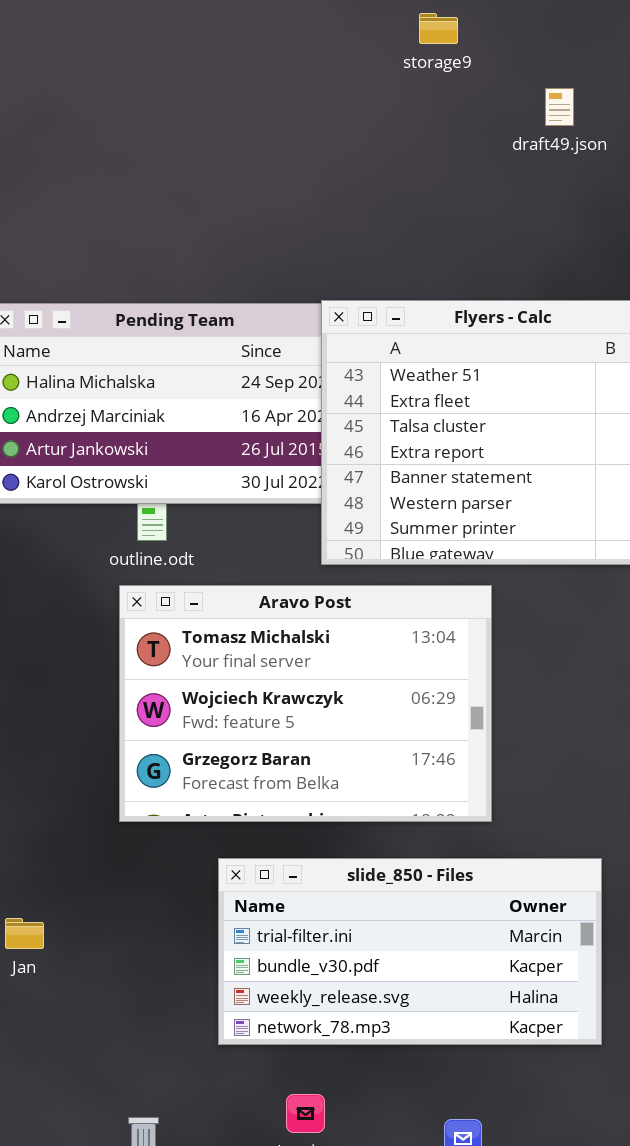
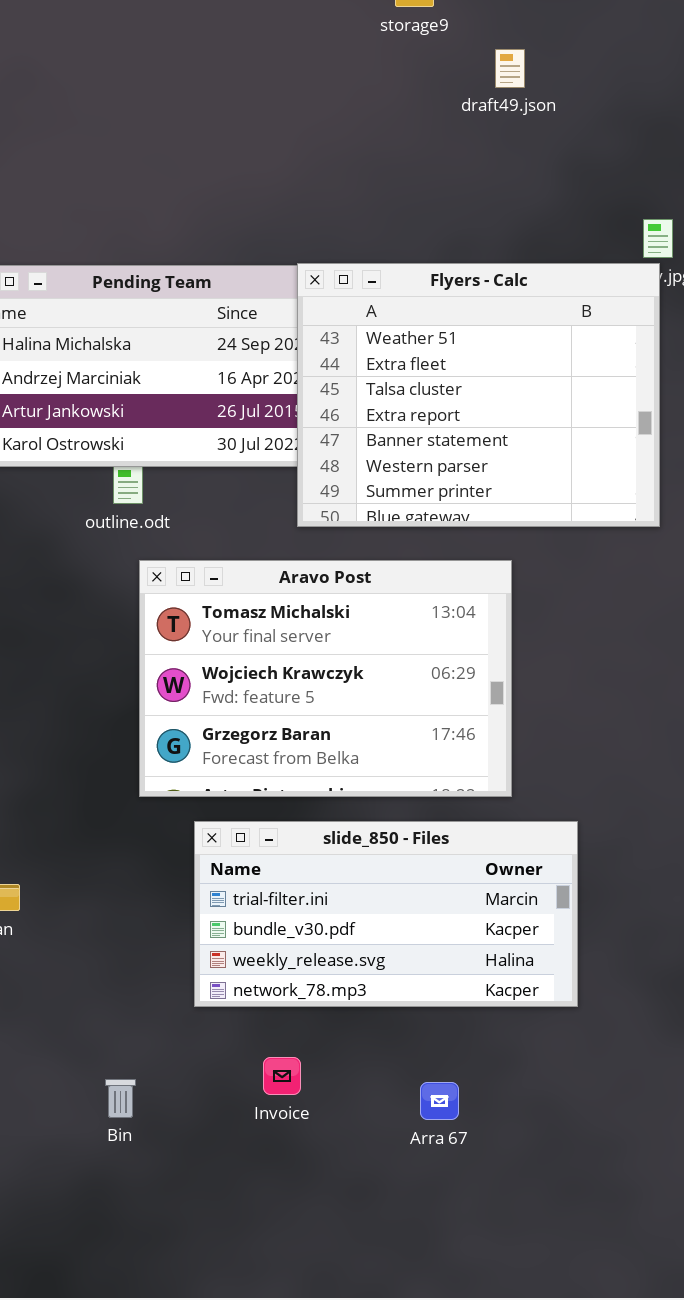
draft49.json: [545,88,574,126] -> [495,49,525,88], moved
Aravo Post: [119,585,492,822] -> [139,560,512,797], moved

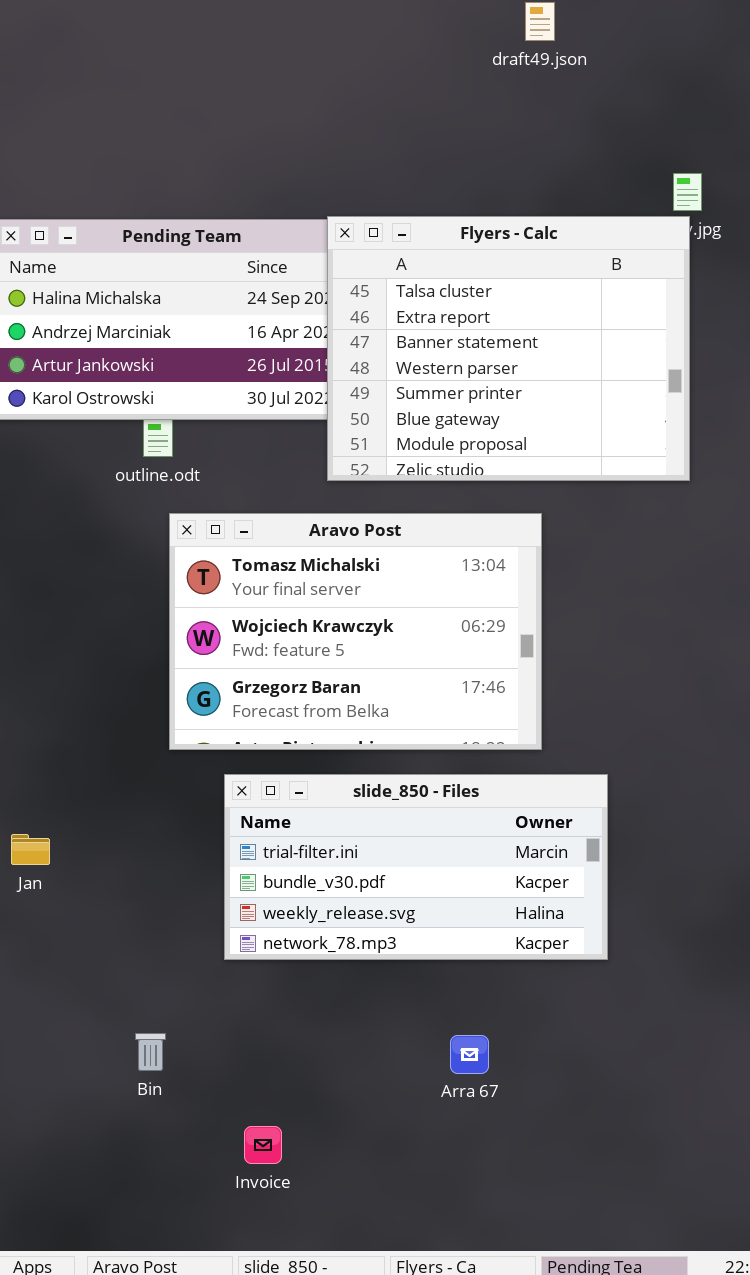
Flyers - Calc: [297,263,660,527] -> [327,216,690,481], scrolled down 2 rows
Invoice: [263,1057,301,1095] -> [244,1126,282,1164], moved

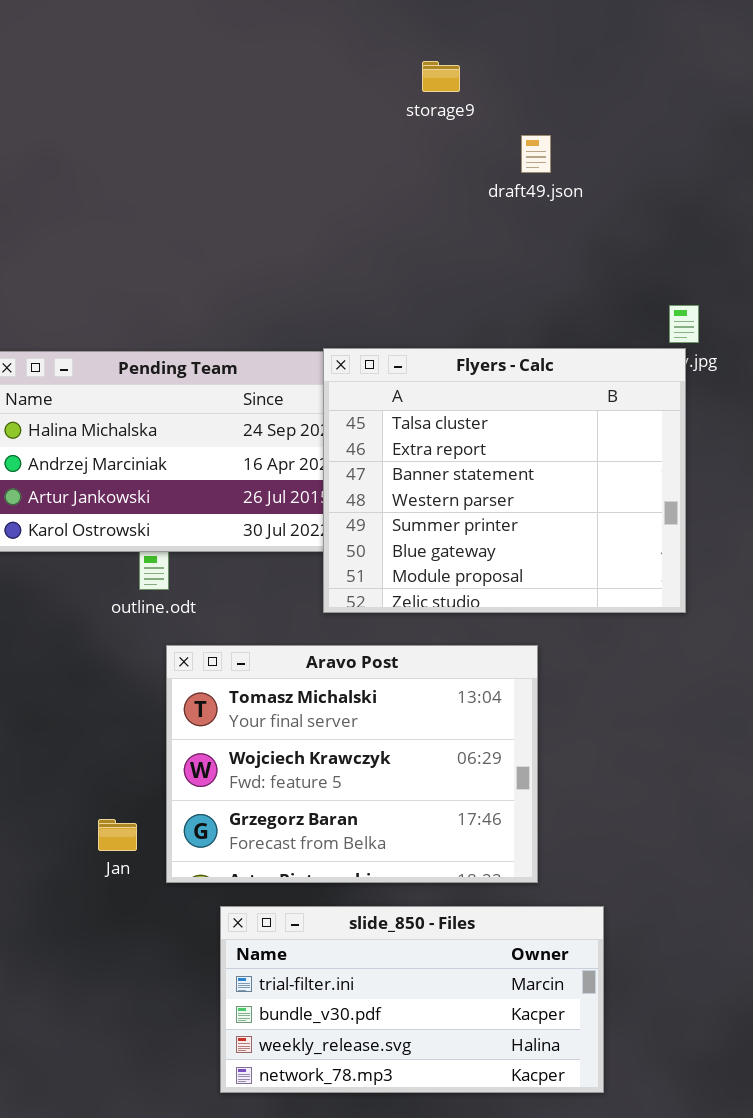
Jan: [11,834,50,865] -> [98,819,137,851], moved

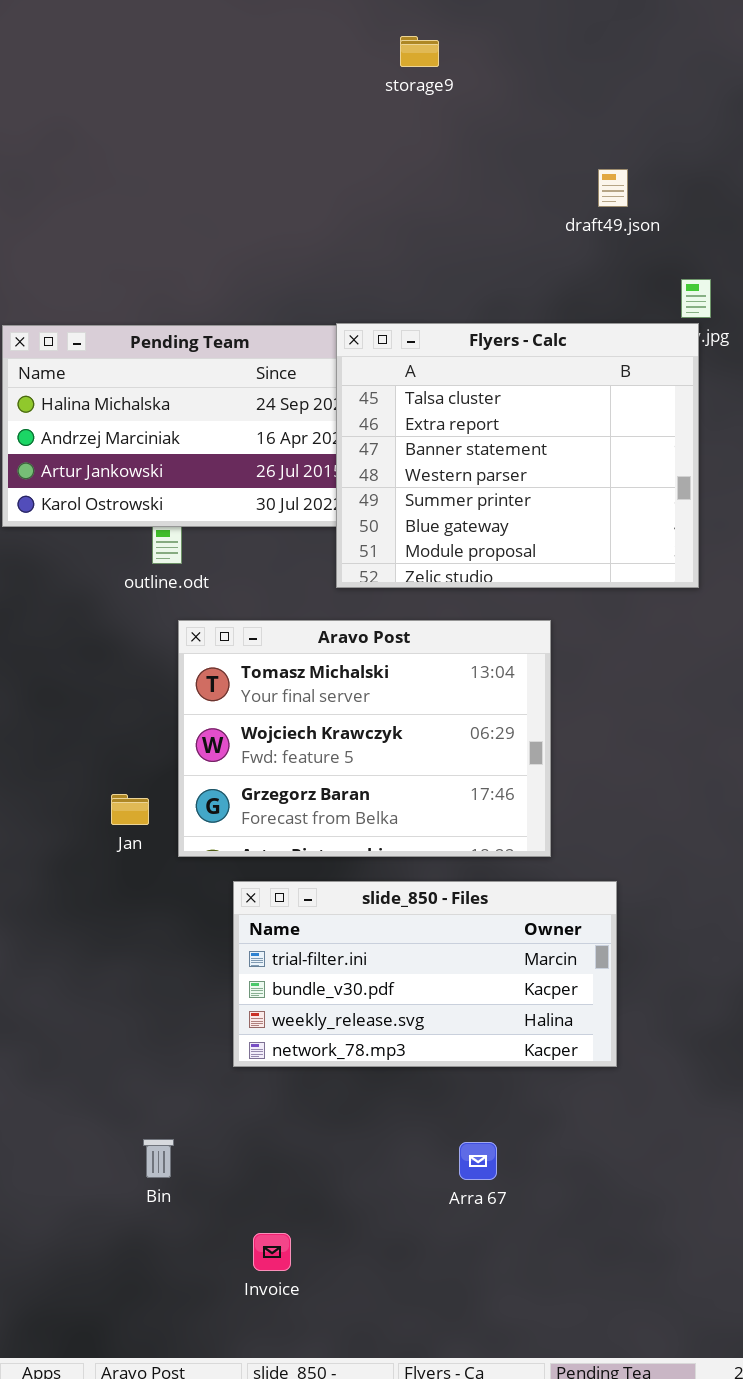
storage9: [422,61,460,92] -> [400,36,439,67], moved
draft49.json: [521,135,551,173] -> [598,169,628,207], moved

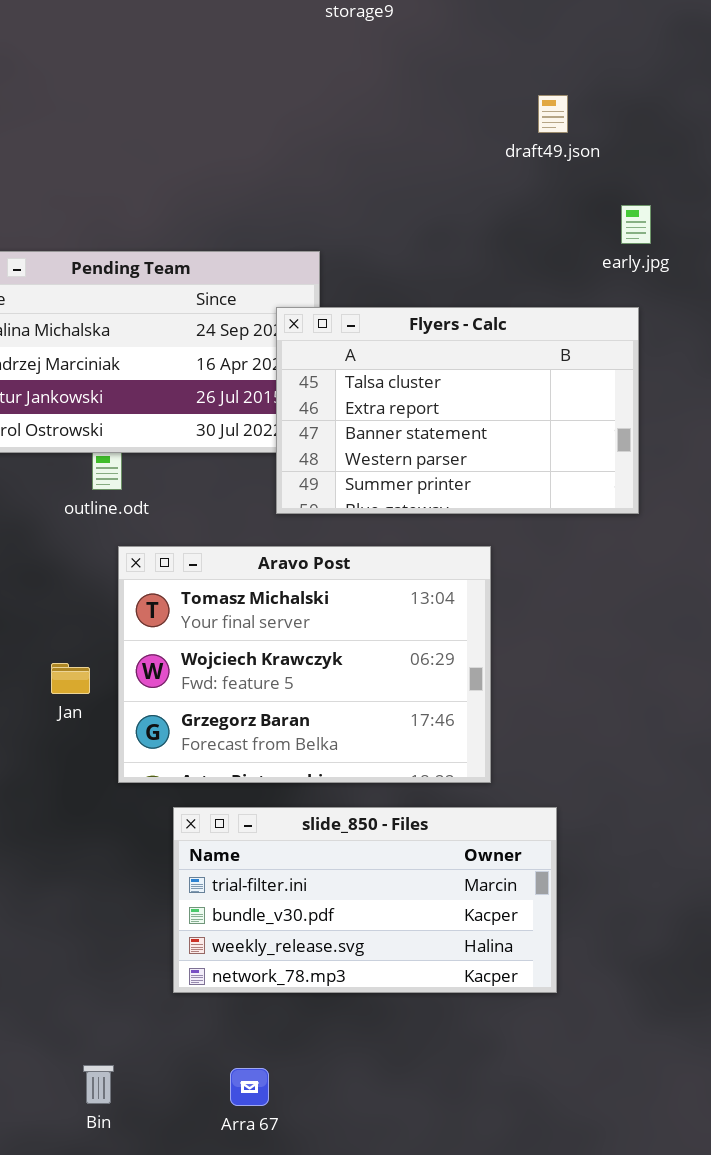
Flyers - Calc: [336,323,699,588] -> [276,307,639,514], resized
Jan: [111,794,149,825] -> [51,663,90,694], moved
Arra 67: [459,1142,497,1180] -> [230,1068,269,1106], moved

